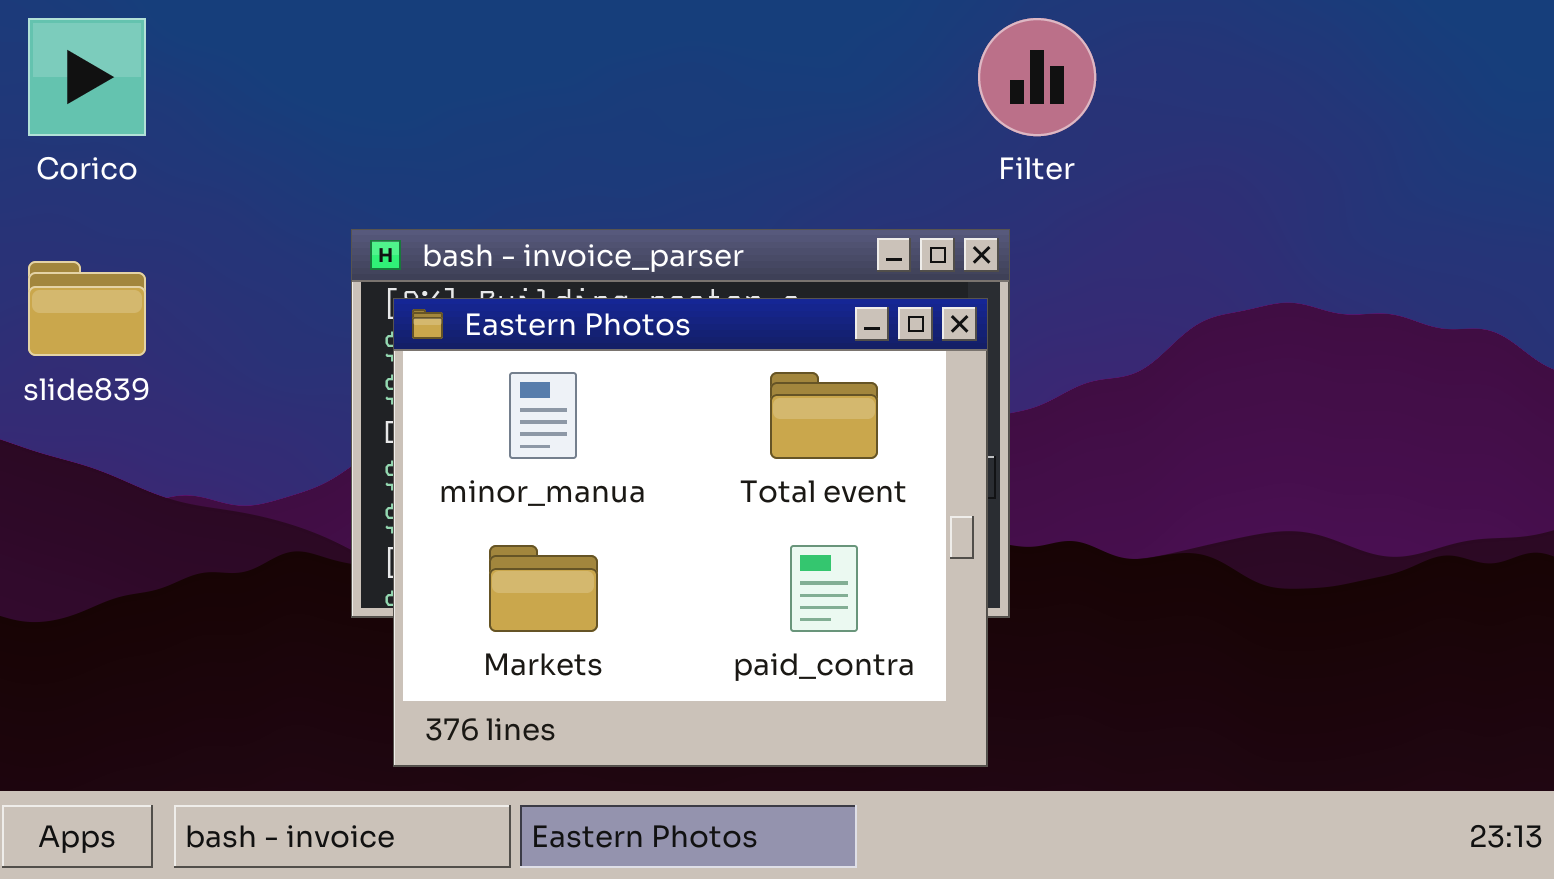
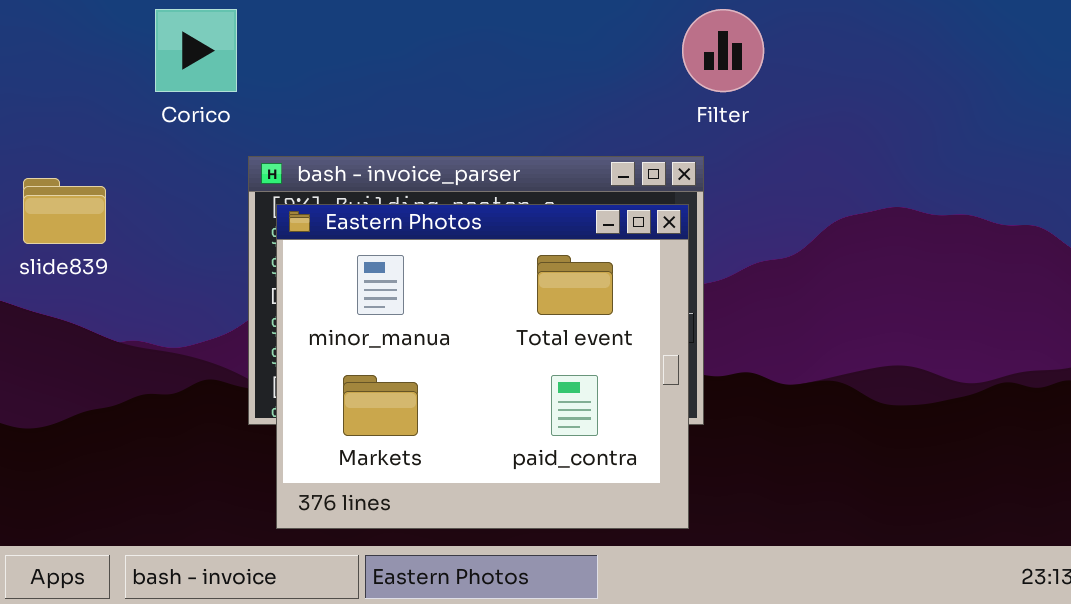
Corico: [28,18,146,136] -> [155,9,237,92], moved

